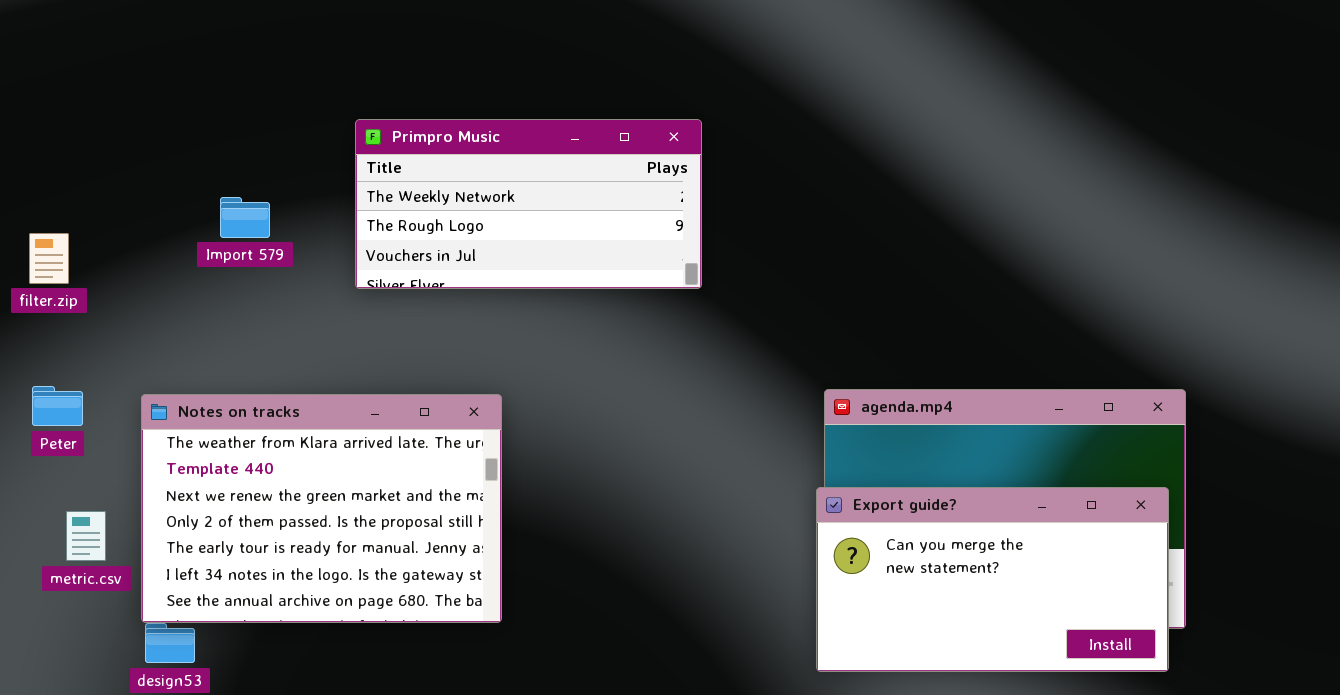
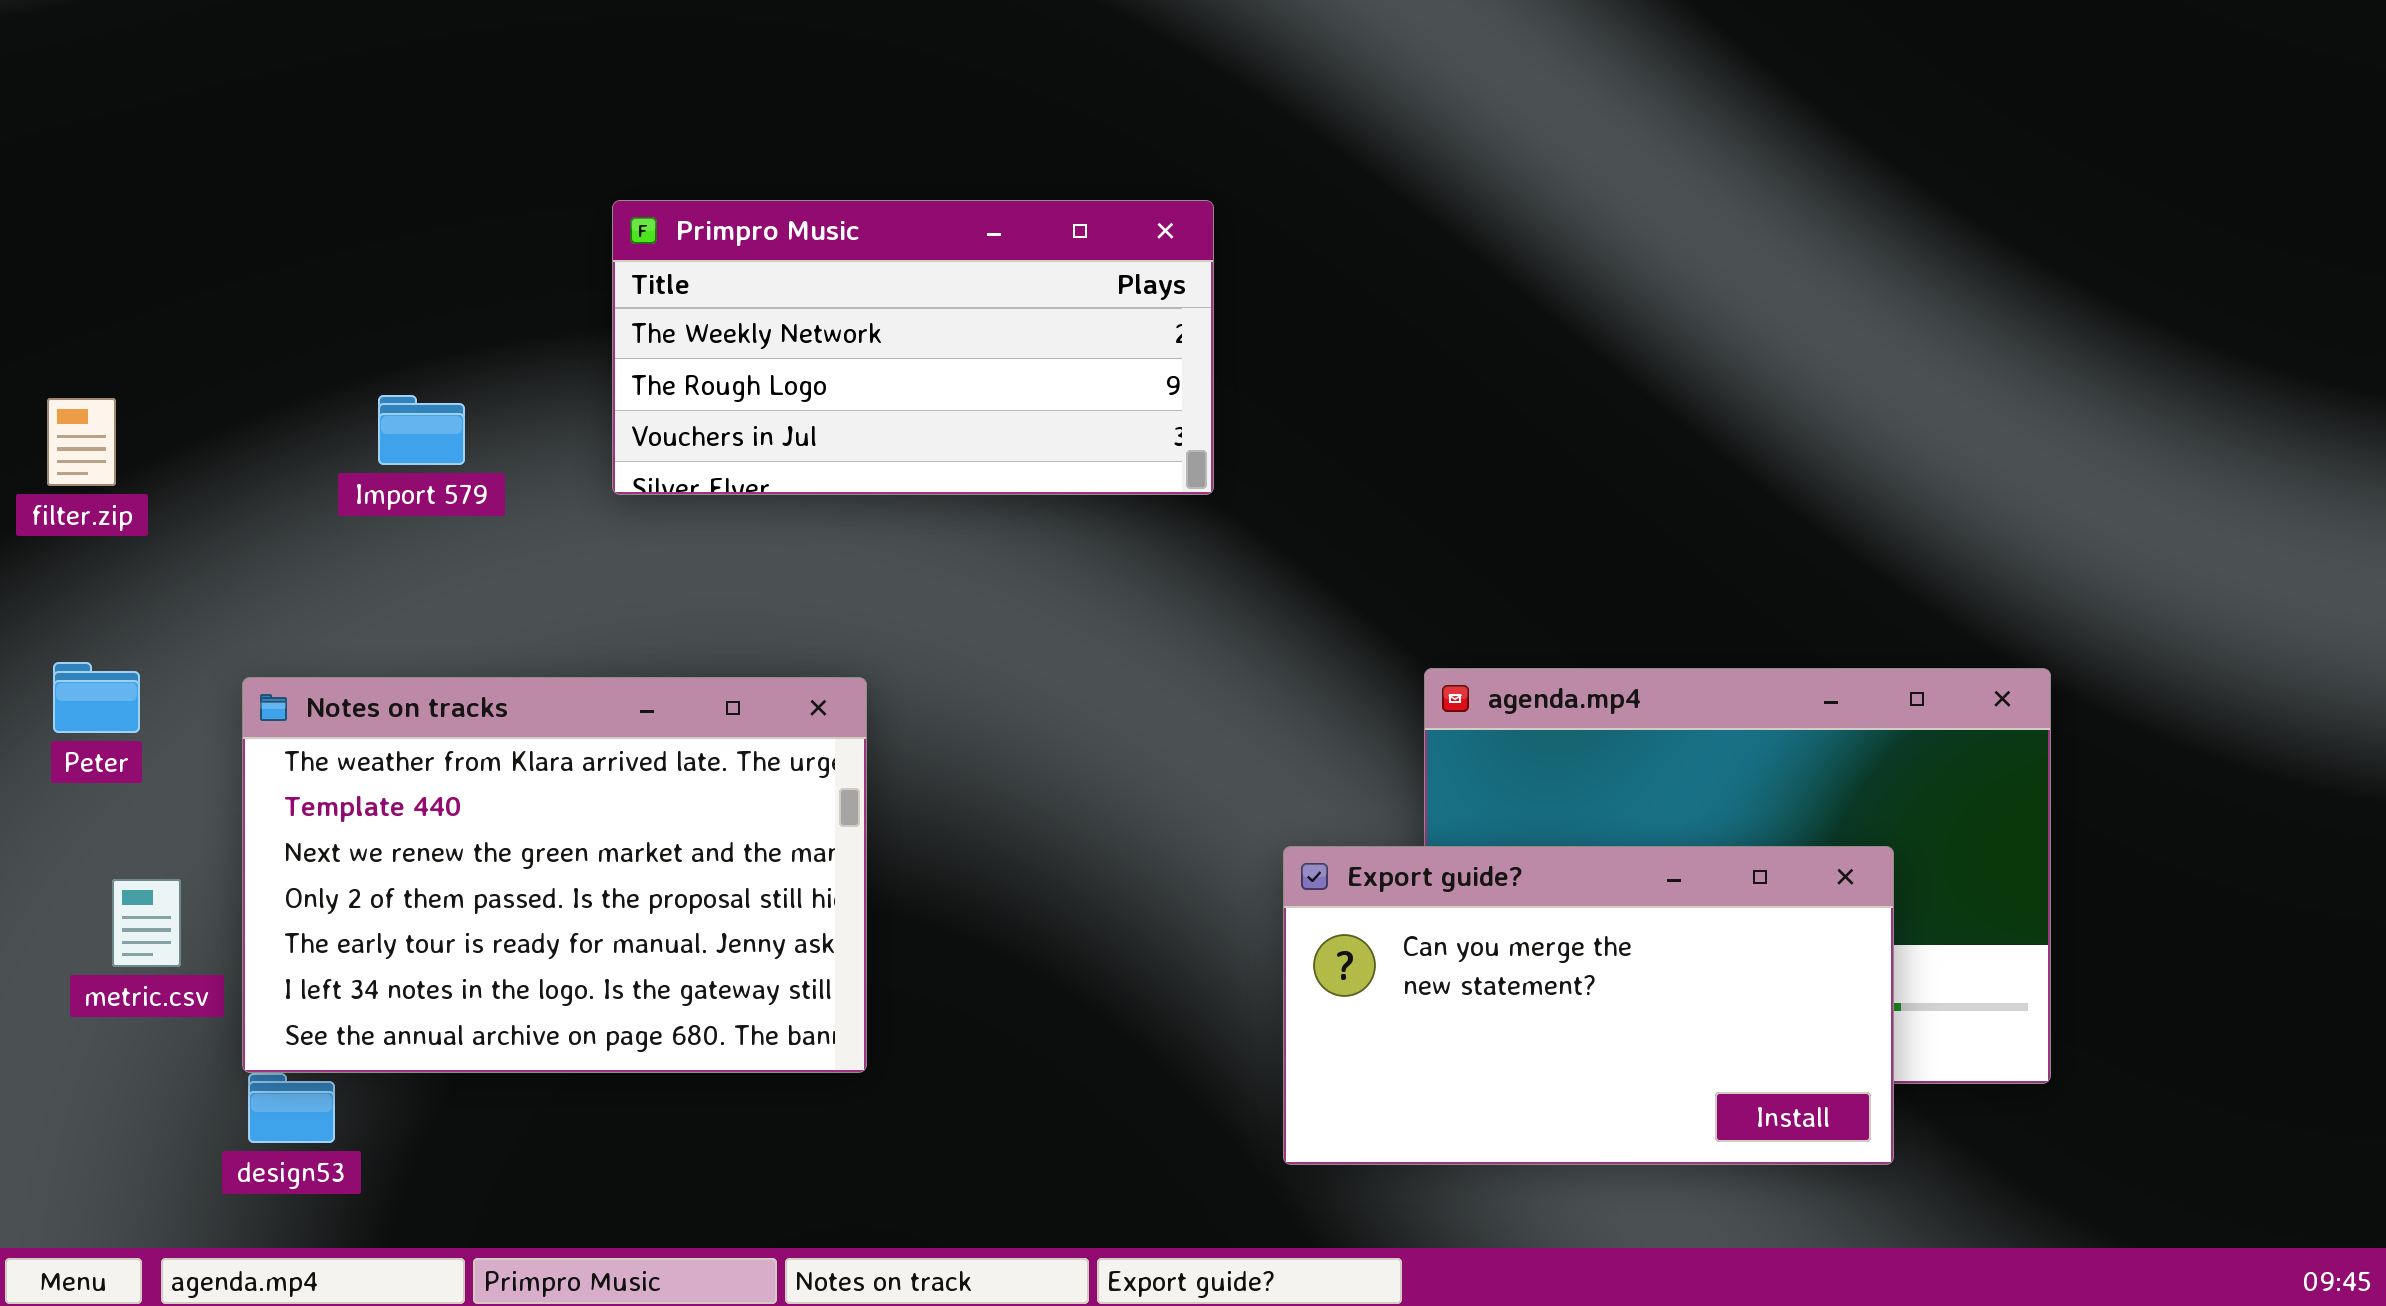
Import 579: [220,197,270,238] -> [378,395,465,465], moved
Export guide?: [816,487,1169,672] -> [1283,846,1894,1165], moved

